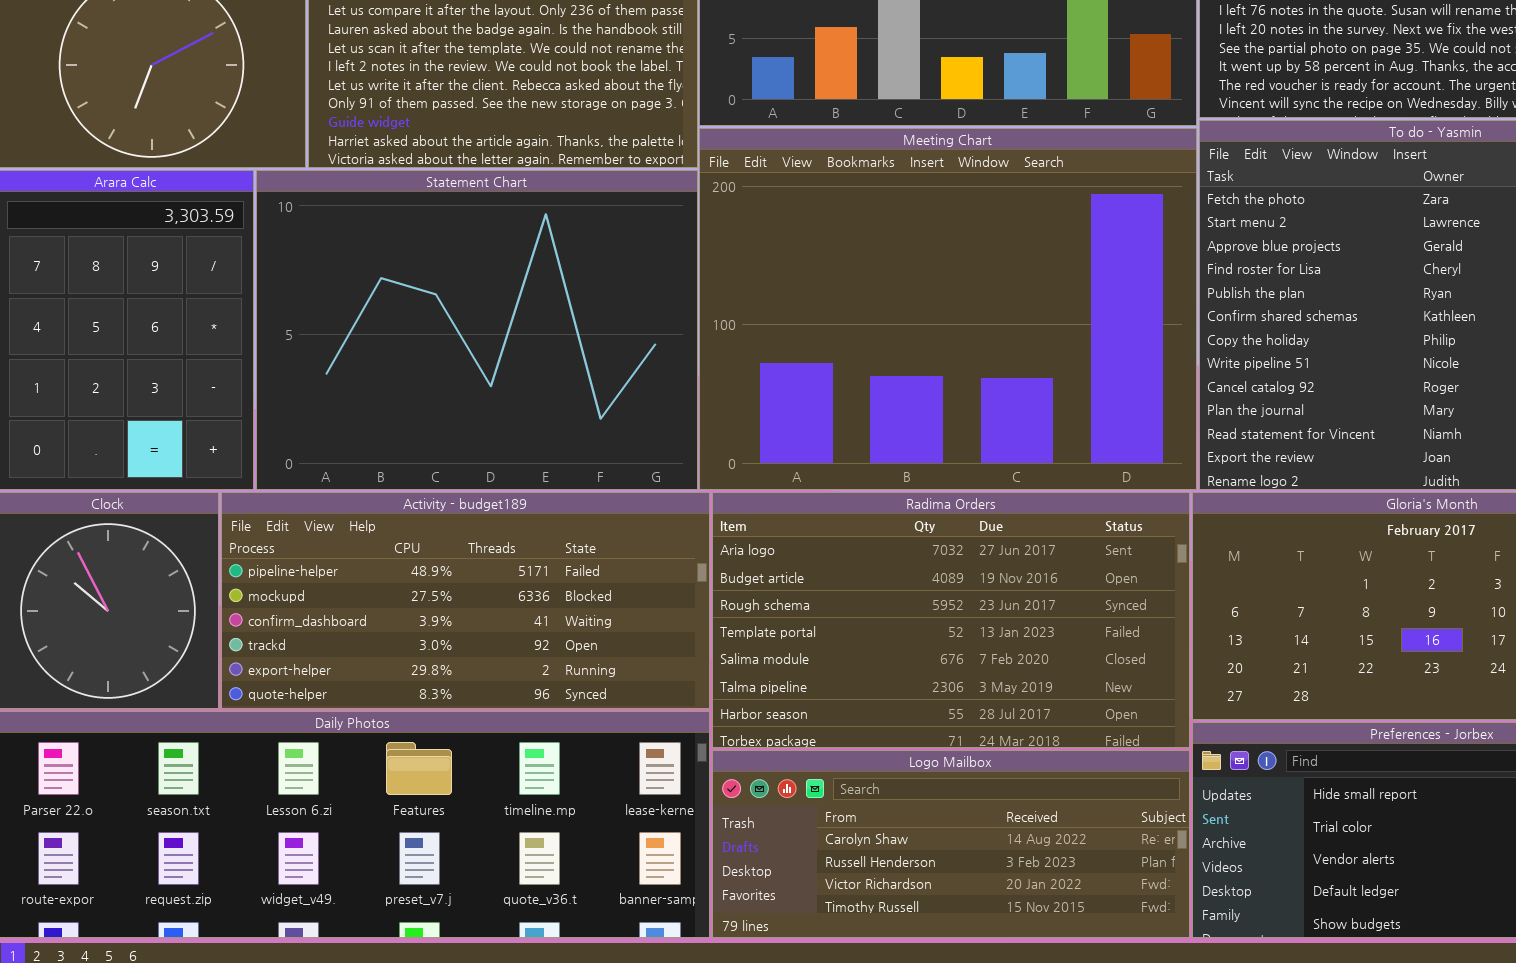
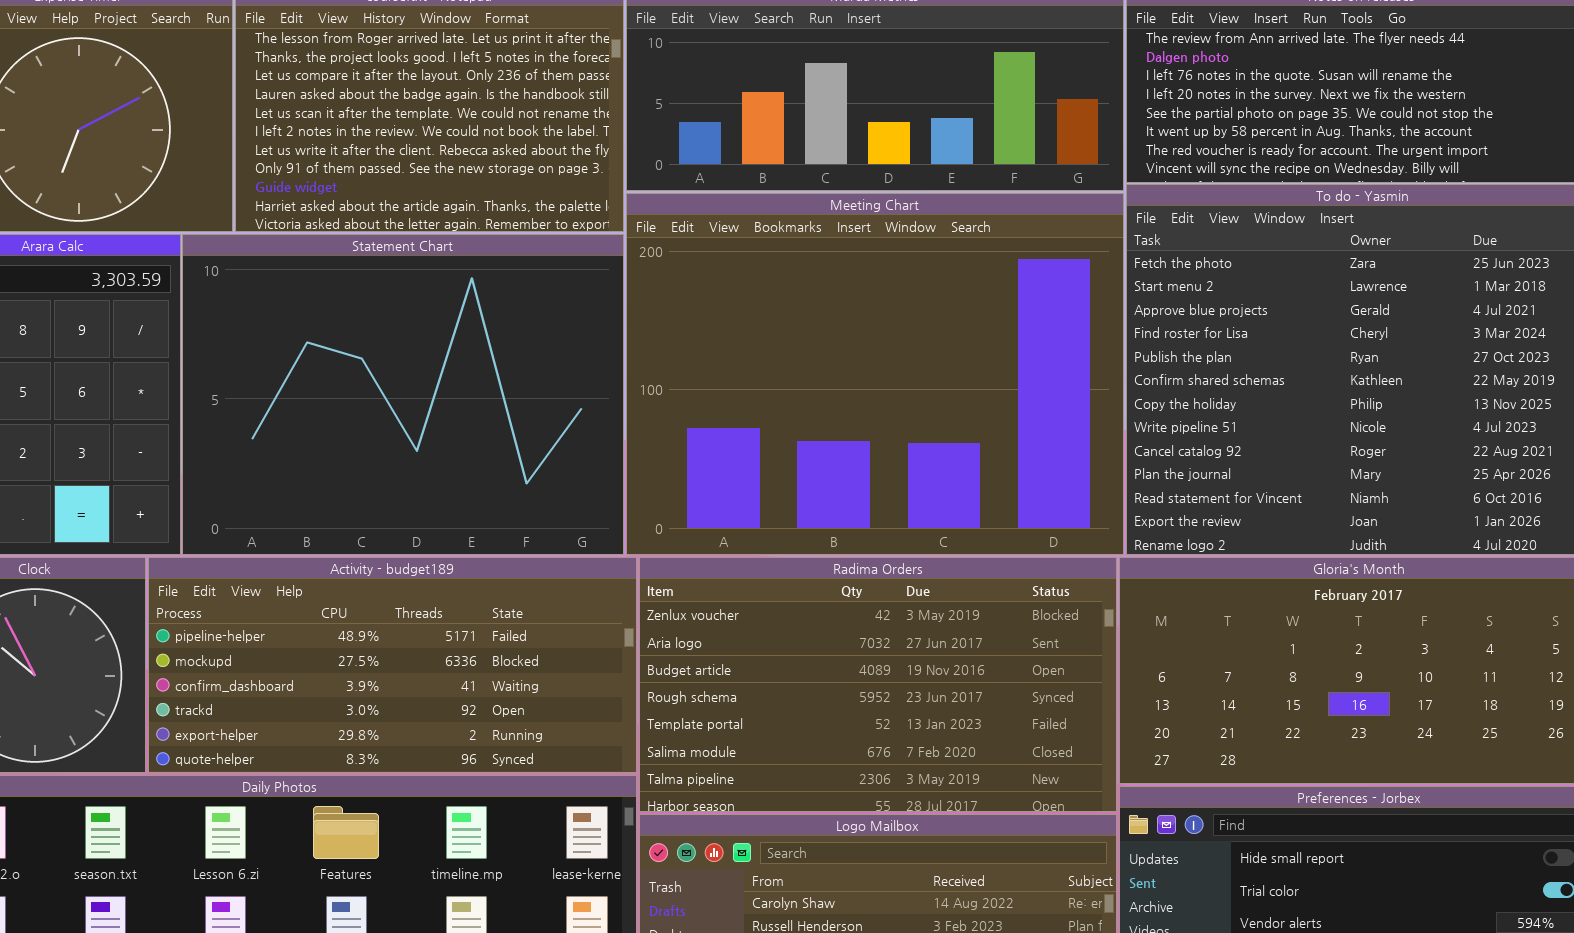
Radima Orders: [712,492,1190,748] -> [639,557,1117,812], scrolled up 1 row

